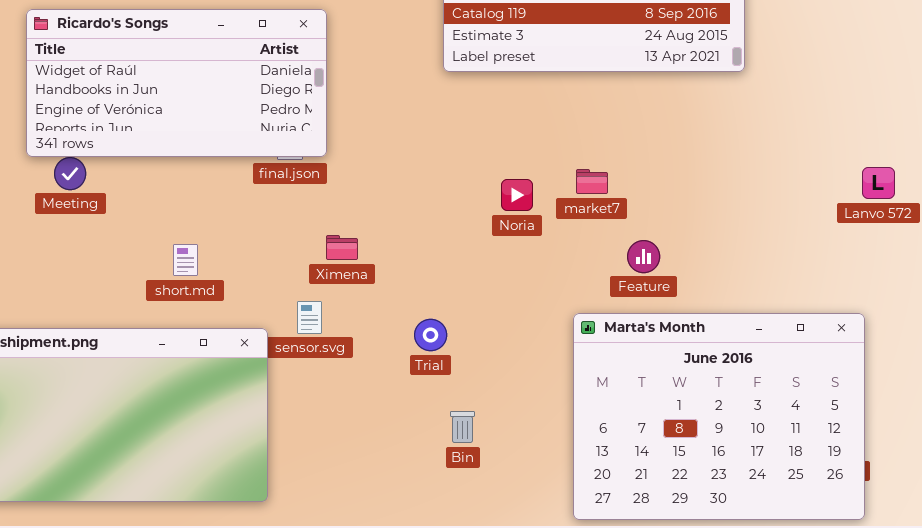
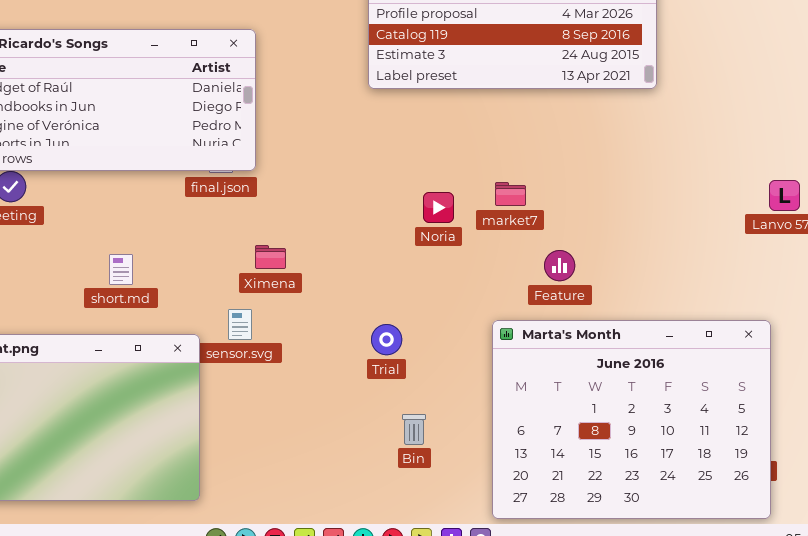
Trial: [414,319,447,351] -> [371,324,402,355], moved
Bin: [450,411,475,443] -> [402,414,426,445], moved

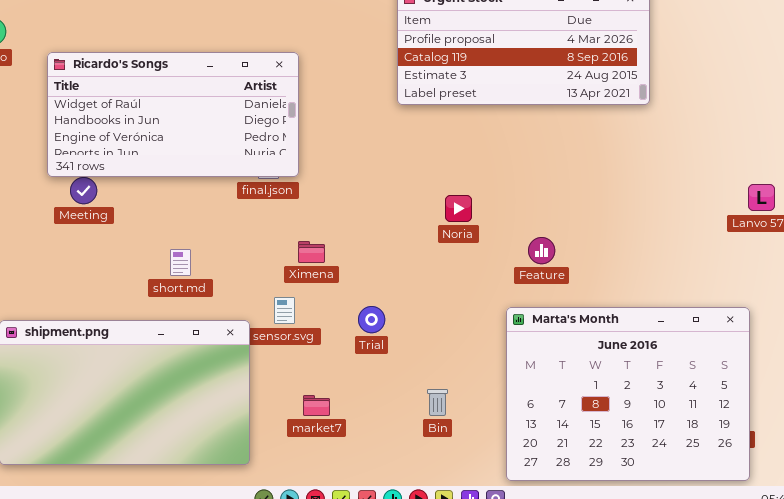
market7: [495,182,526,206] -> [303,395,330,416], moved
Feature: [544,250,575,281] -> [528,237,555,264], moved
Trial: [371,324,402,355] -> [358,306,385,333], moved

